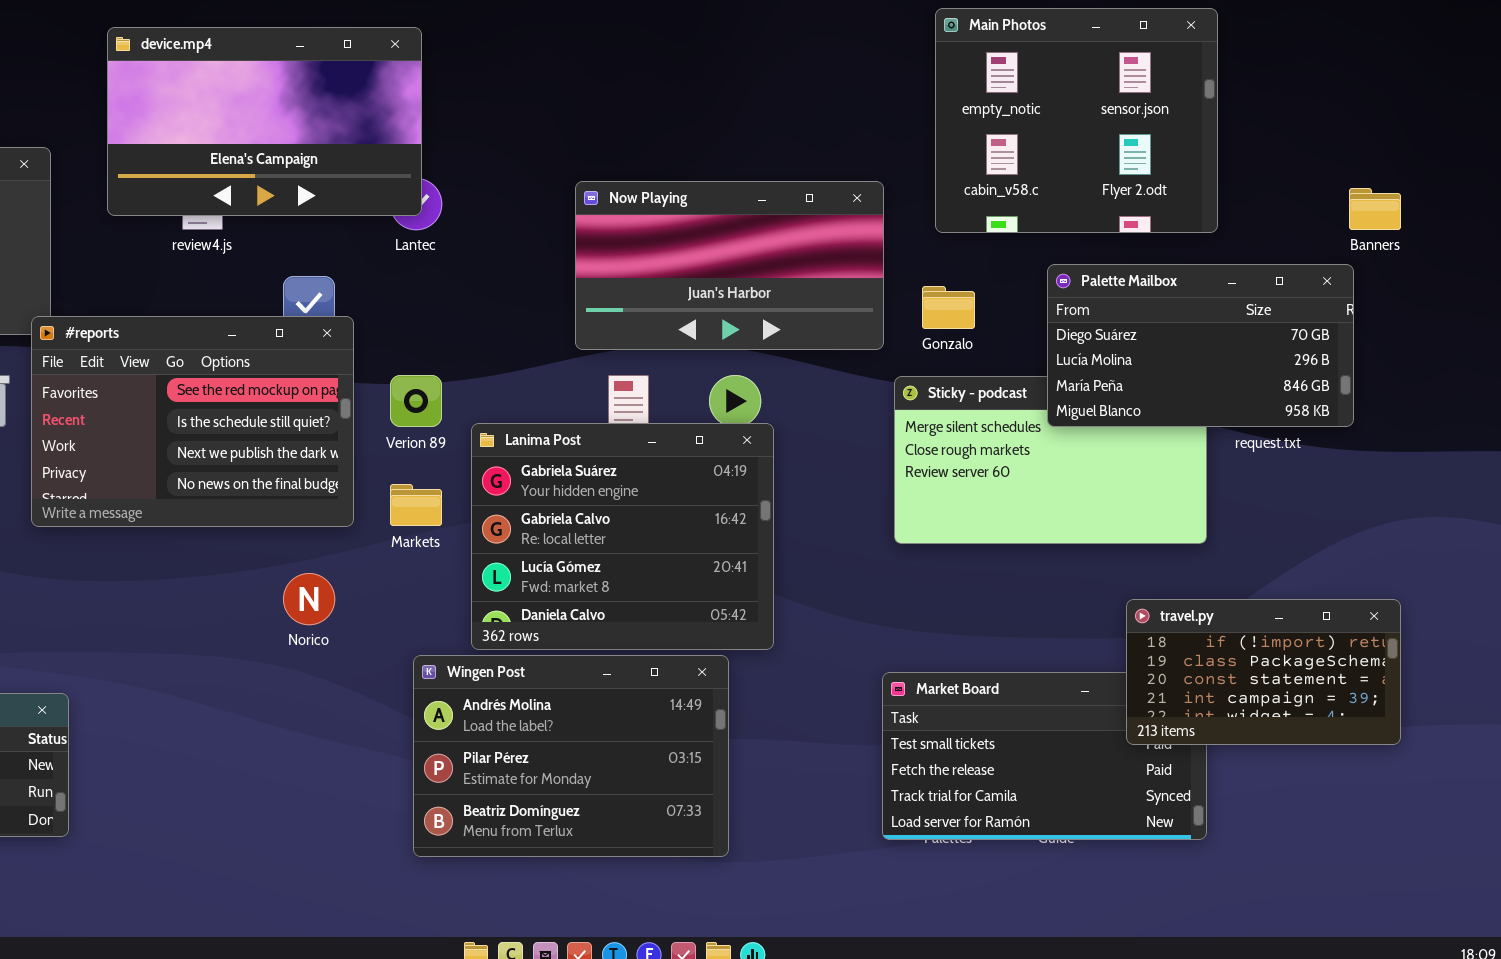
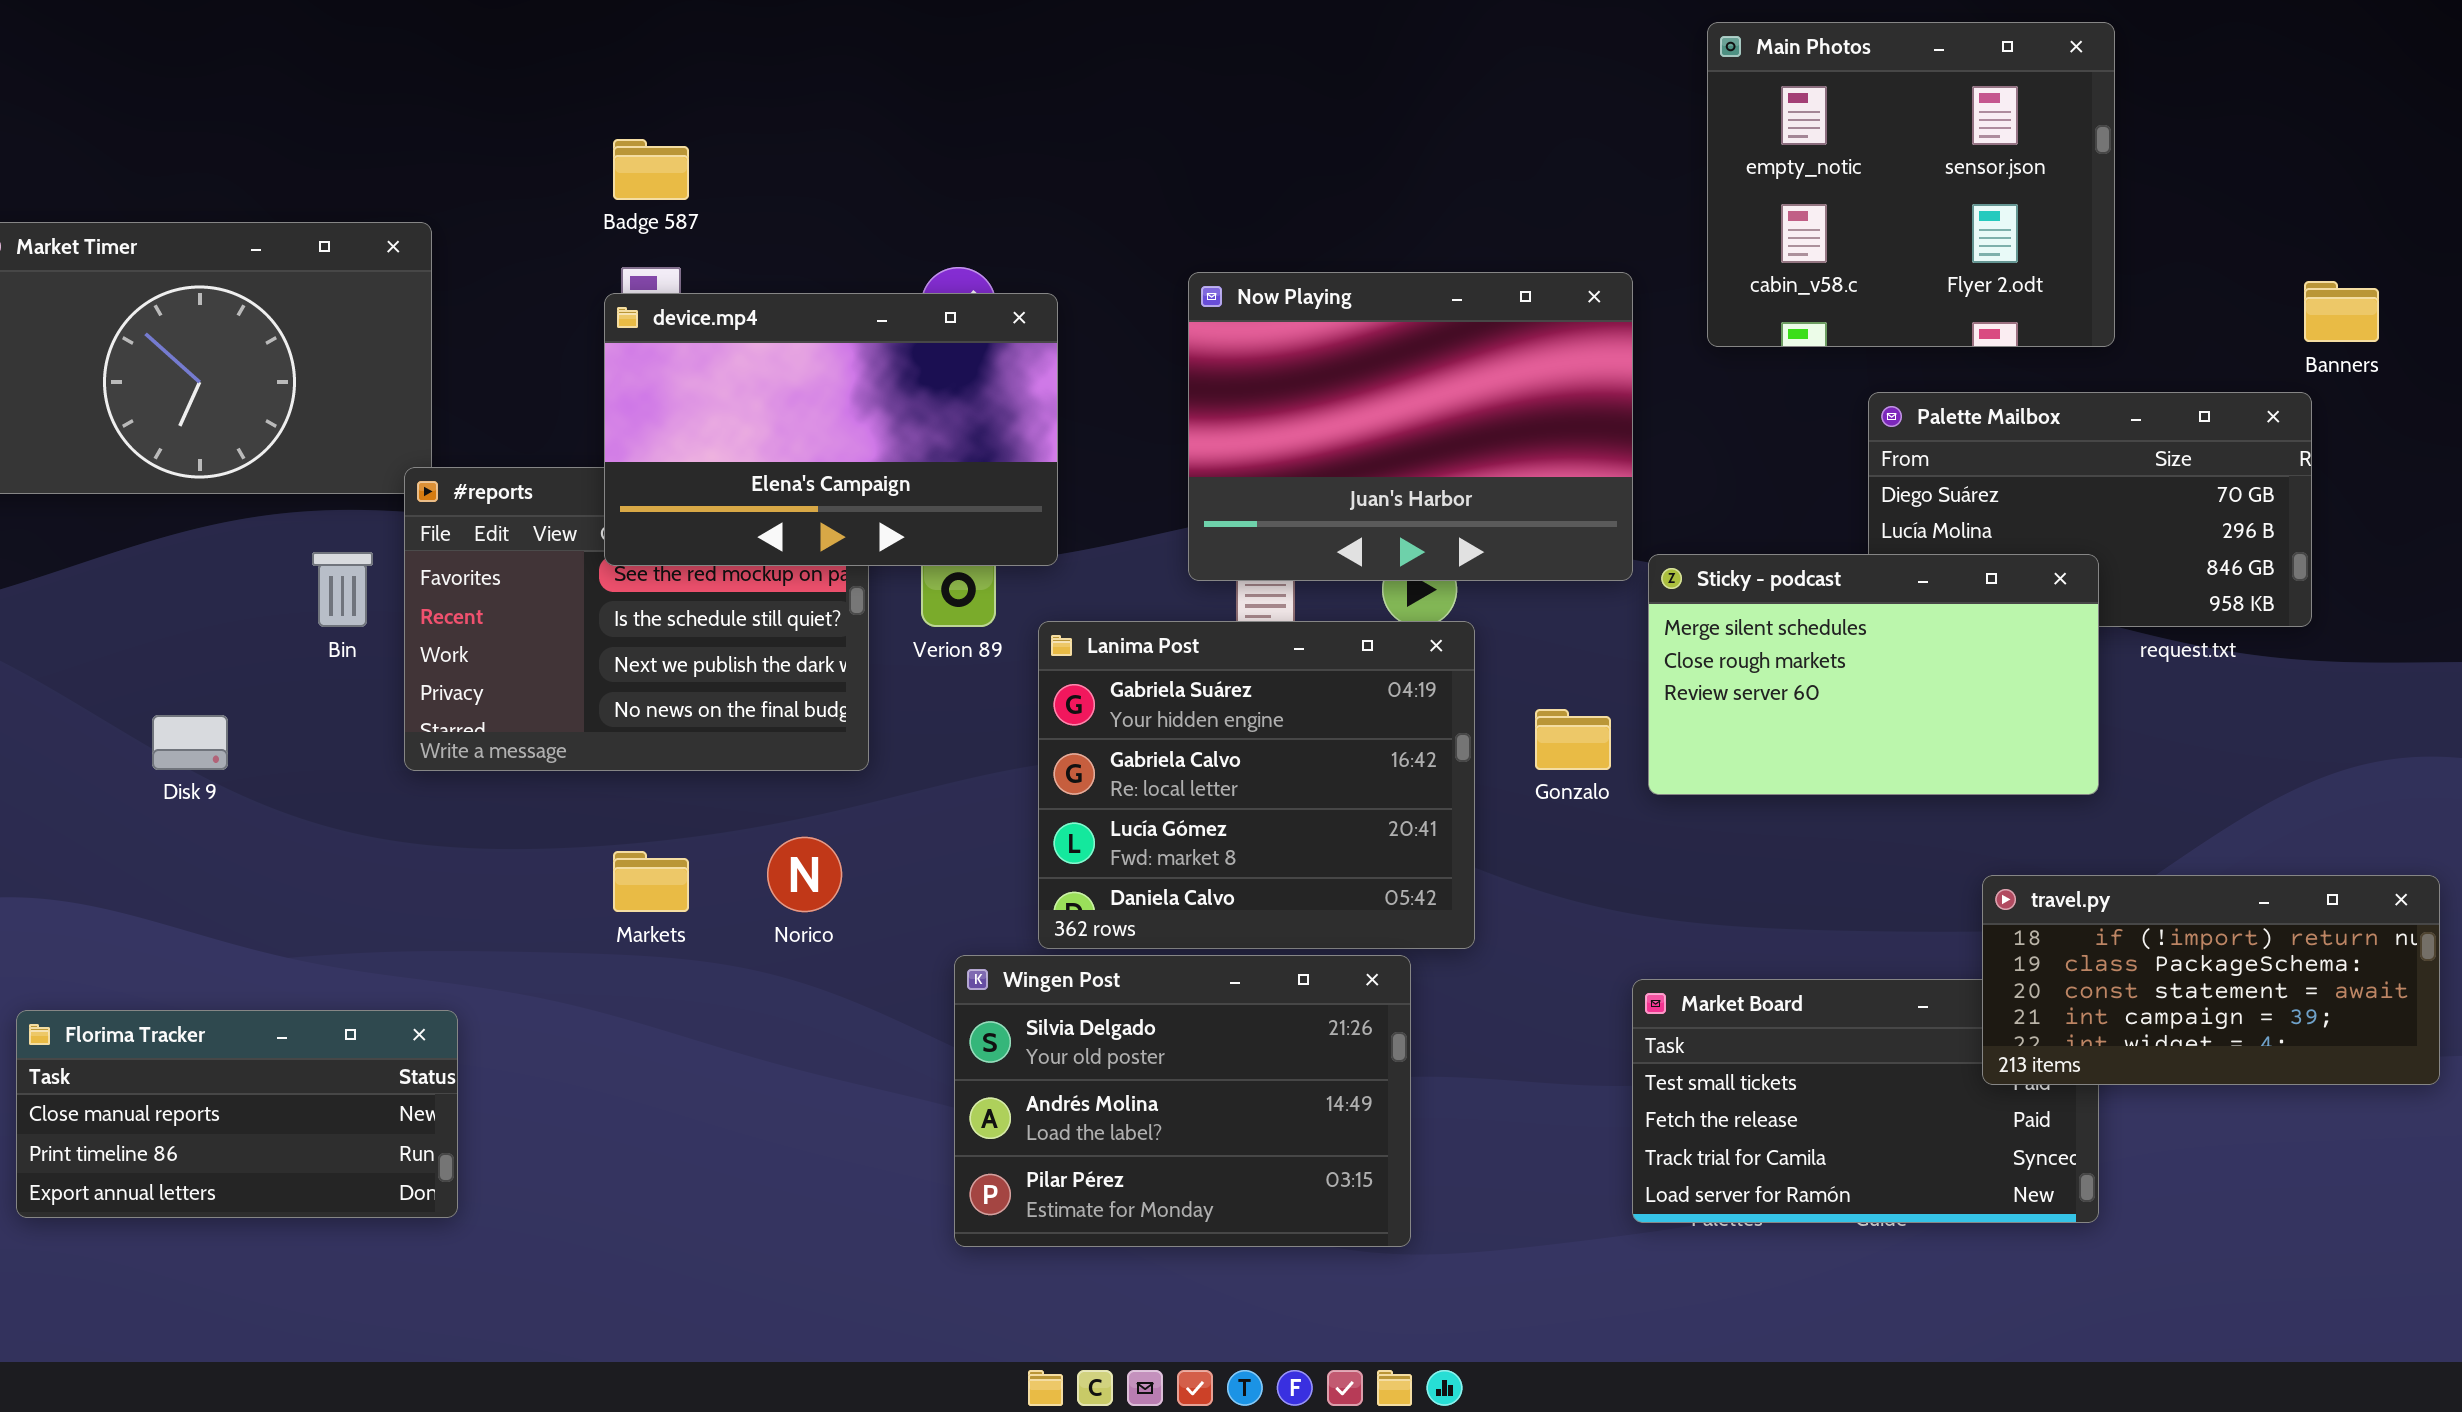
device.mp4: [107,27,422,216] -> [604,293,1058,566], moved
Now Playing: [575,181,884,350] -> [1188,272,1633,581], resized
Gonzalo: [922,286,975,329] -> [1535,709,1611,770], moved
Sticky - podcast: [894,376,1207,544] -> [1648,554,2099,795], raised
Markets: [390,484,442,526] -> [613,851,689,912], moved
travel.py: [1126,599,1401,745] -> [1982,875,2440,1085], resized
Wingen Post: [413,655,729,857] -> [954,955,1411,1247], scrolled up 1 row

